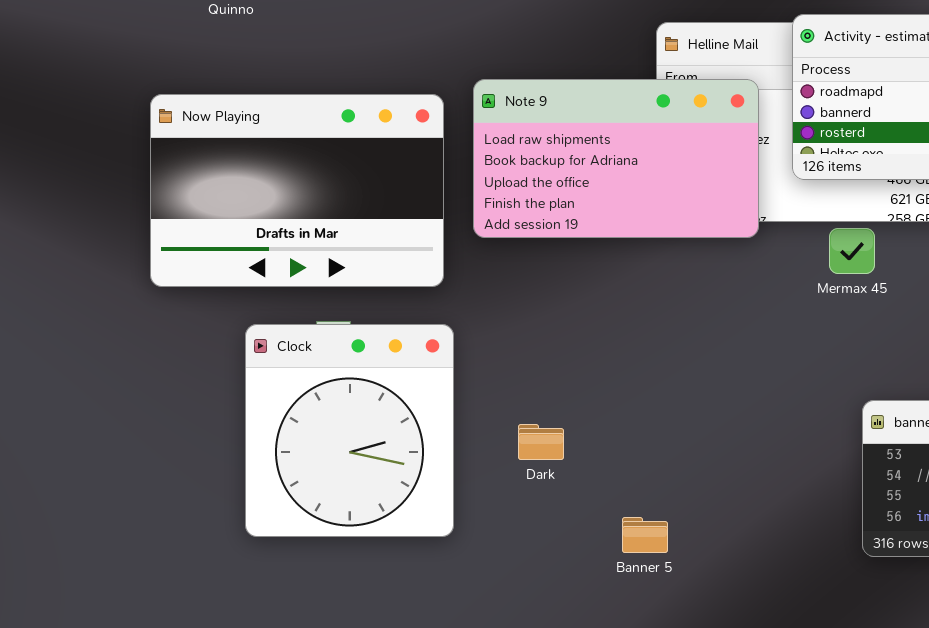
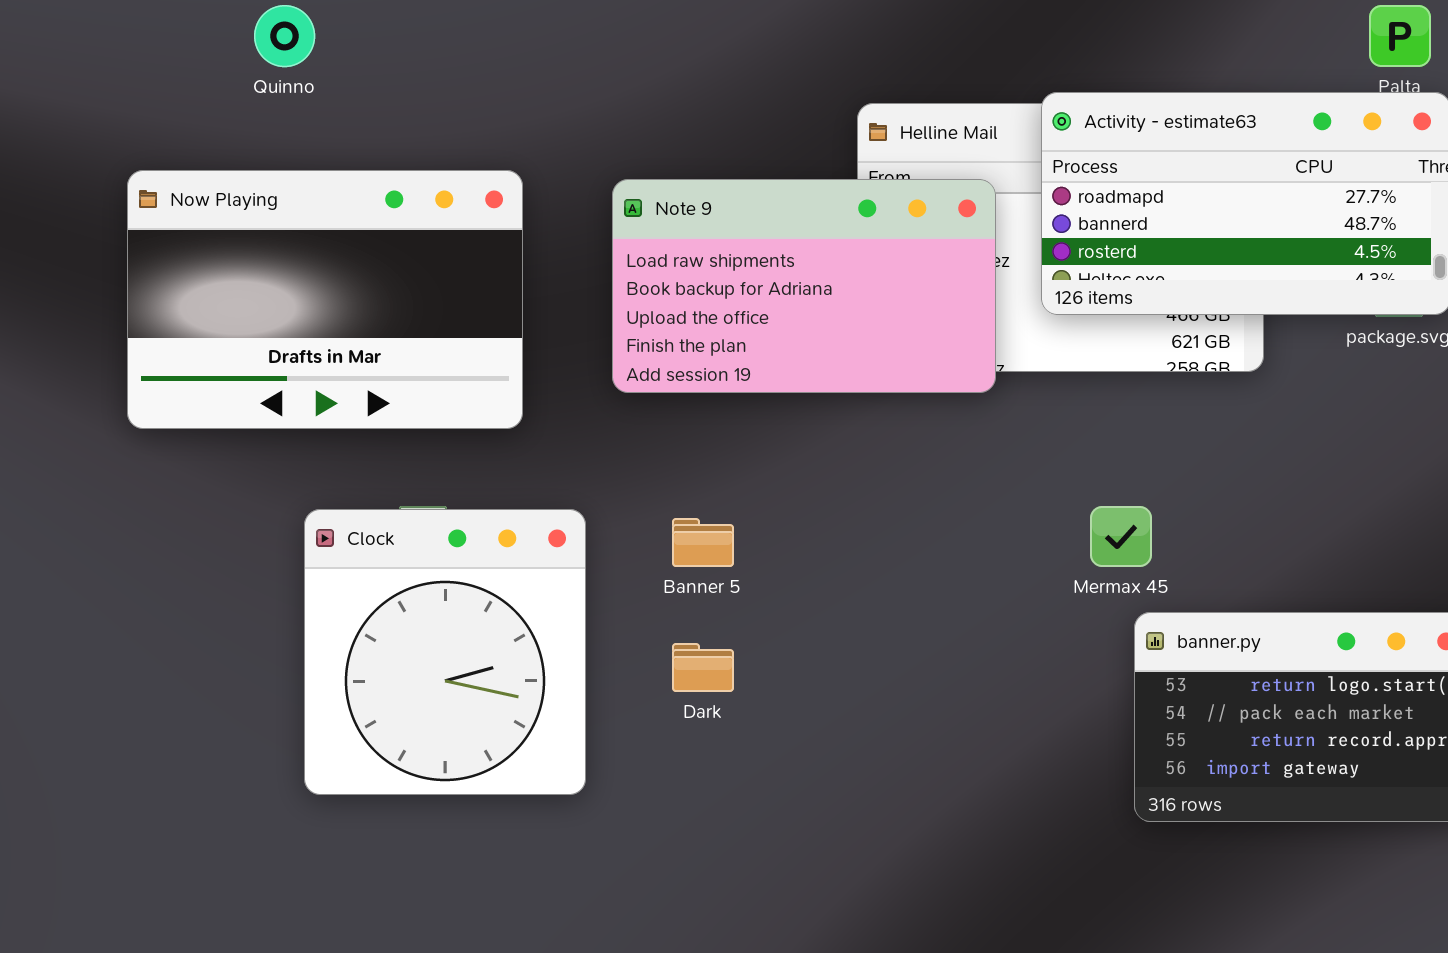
Now Playing: [150,94,444,287] -> [127,170,523,429], moved
Mermax 45: [829,228,875,274] -> [1090,506,1152,567], moved
Banner 5: [622,517,668,553] -> [672,518,734,567], moved

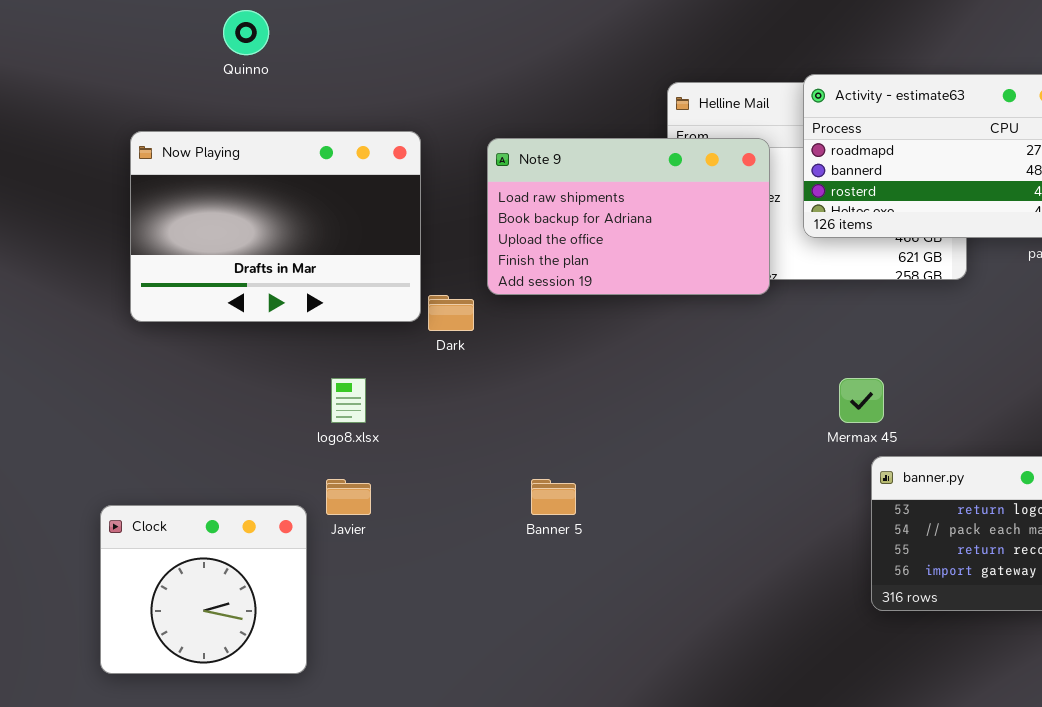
Clock: [304,509,586,795] -> [100,505,307,674], moved, resized
Banner 5: [672,518,734,567] -> [531,479,576,515], moved
Dark: [672,643,734,692] -> [428,295,474,331], moved

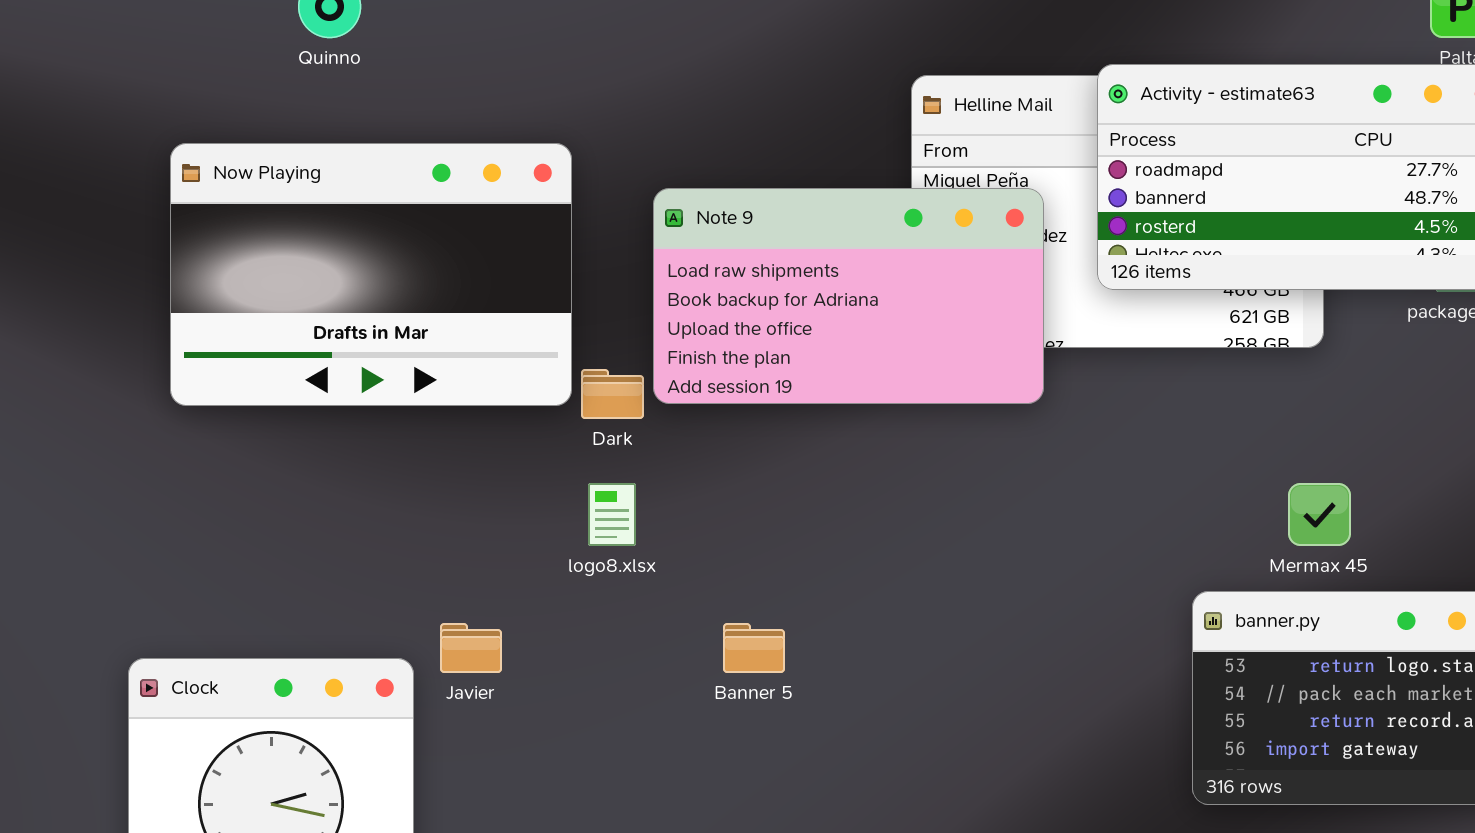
Note 9: [487,138,770,295] -> [653,188,1044,404], moved
logo8.xlsx: [331,378,366,423] -> [588,483,636,546], moved
Mermax 45: [839,378,884,423] -> [1288,483,1351,546], moved

